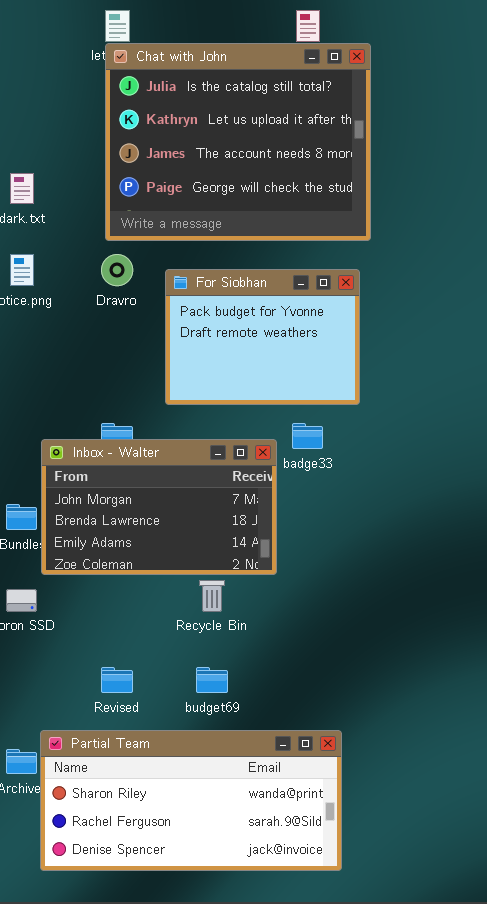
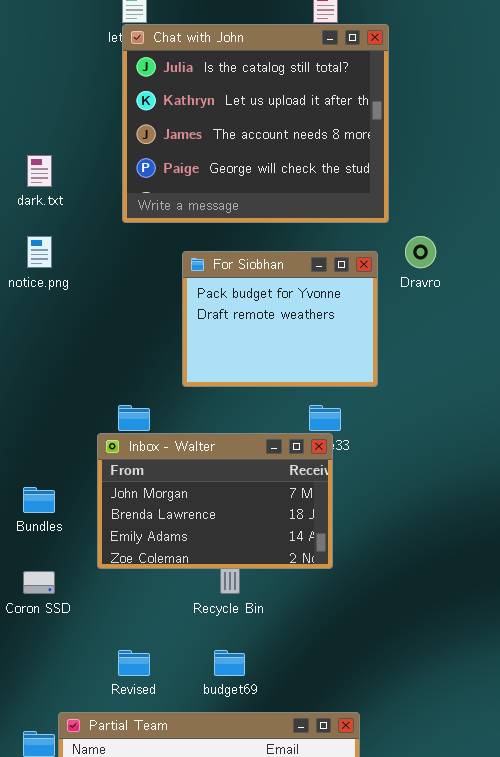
Dravro: [101,254,133,286] -> [405,236,436,268], moved
Inbox - Walter: [41,439,277,575] -> [97,433,333,569], moved

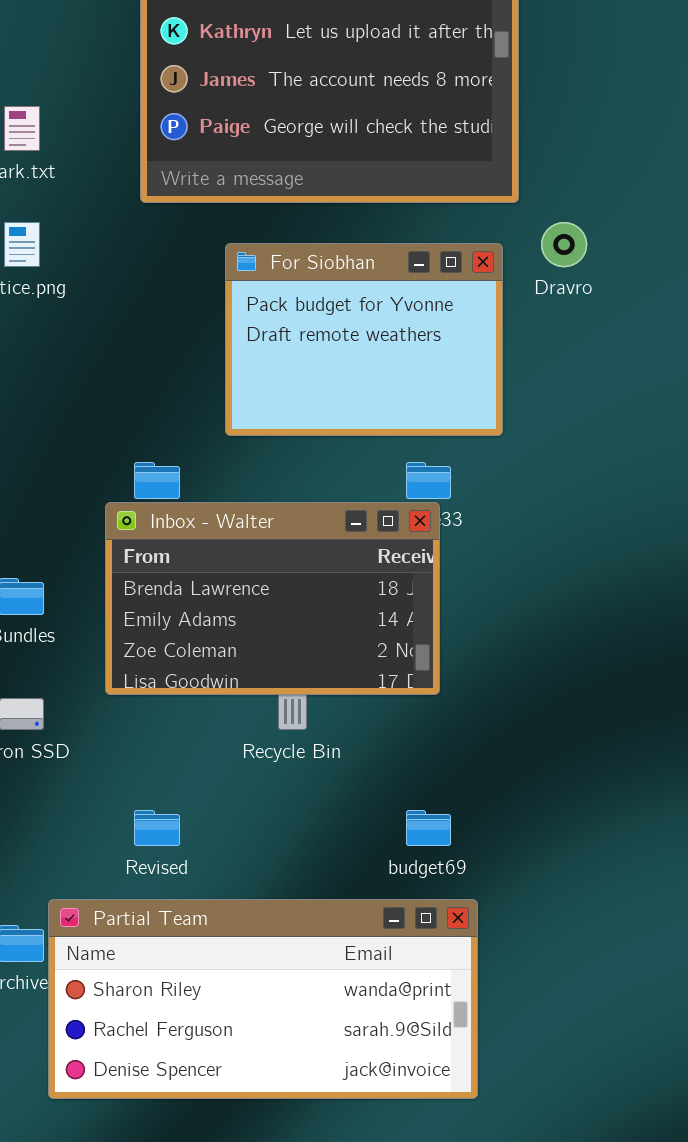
Inbox - Walter: [97,433,333,569] -> [105,502,440,695], scrolled down 1 row
budget69: [214,650,245,676] -> [406,810,451,846], moved

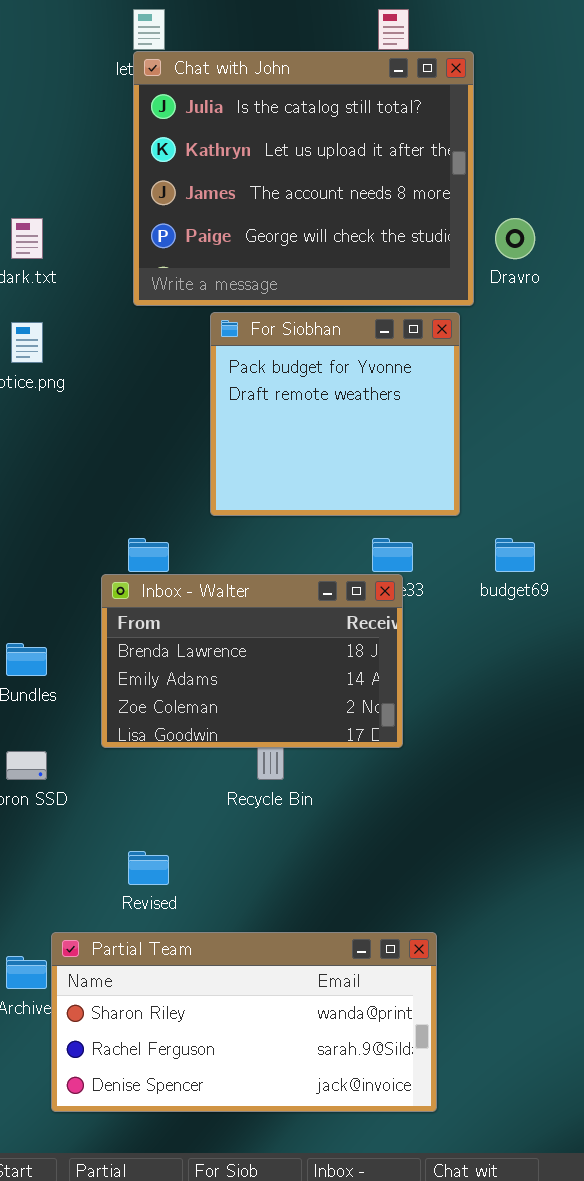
Dravro: [541,222,587,267] -> [495,218,535,259], moved
For Siobhan: [225,243,503,436] -> [210,312,460,516], resized
budget69: [406,810,451,846] -> [495,538,535,572], moved

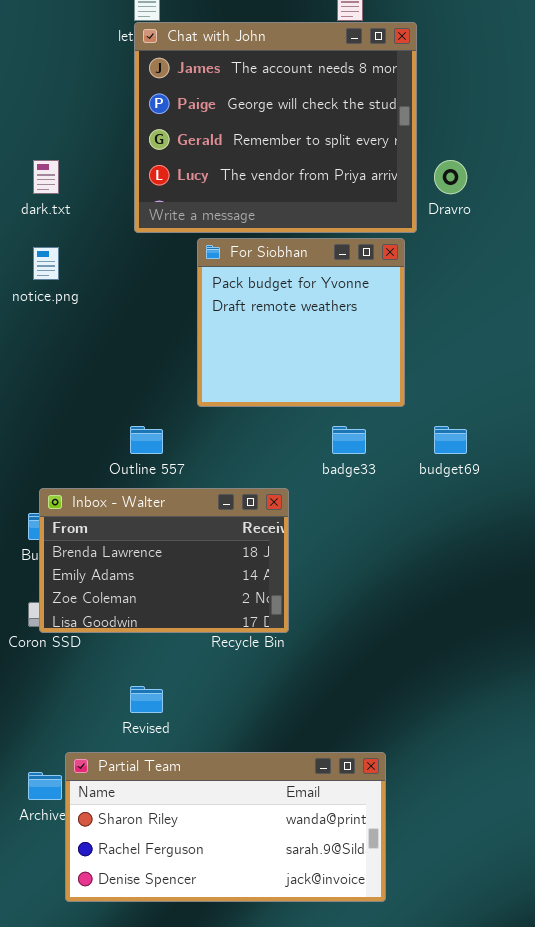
Chat with John: [133,51,474,306] -> [134,22,417,233], scrolled down 2 rows
Inbox - Walter: [101,574,403,748] -> [39,488,289,633], moved

